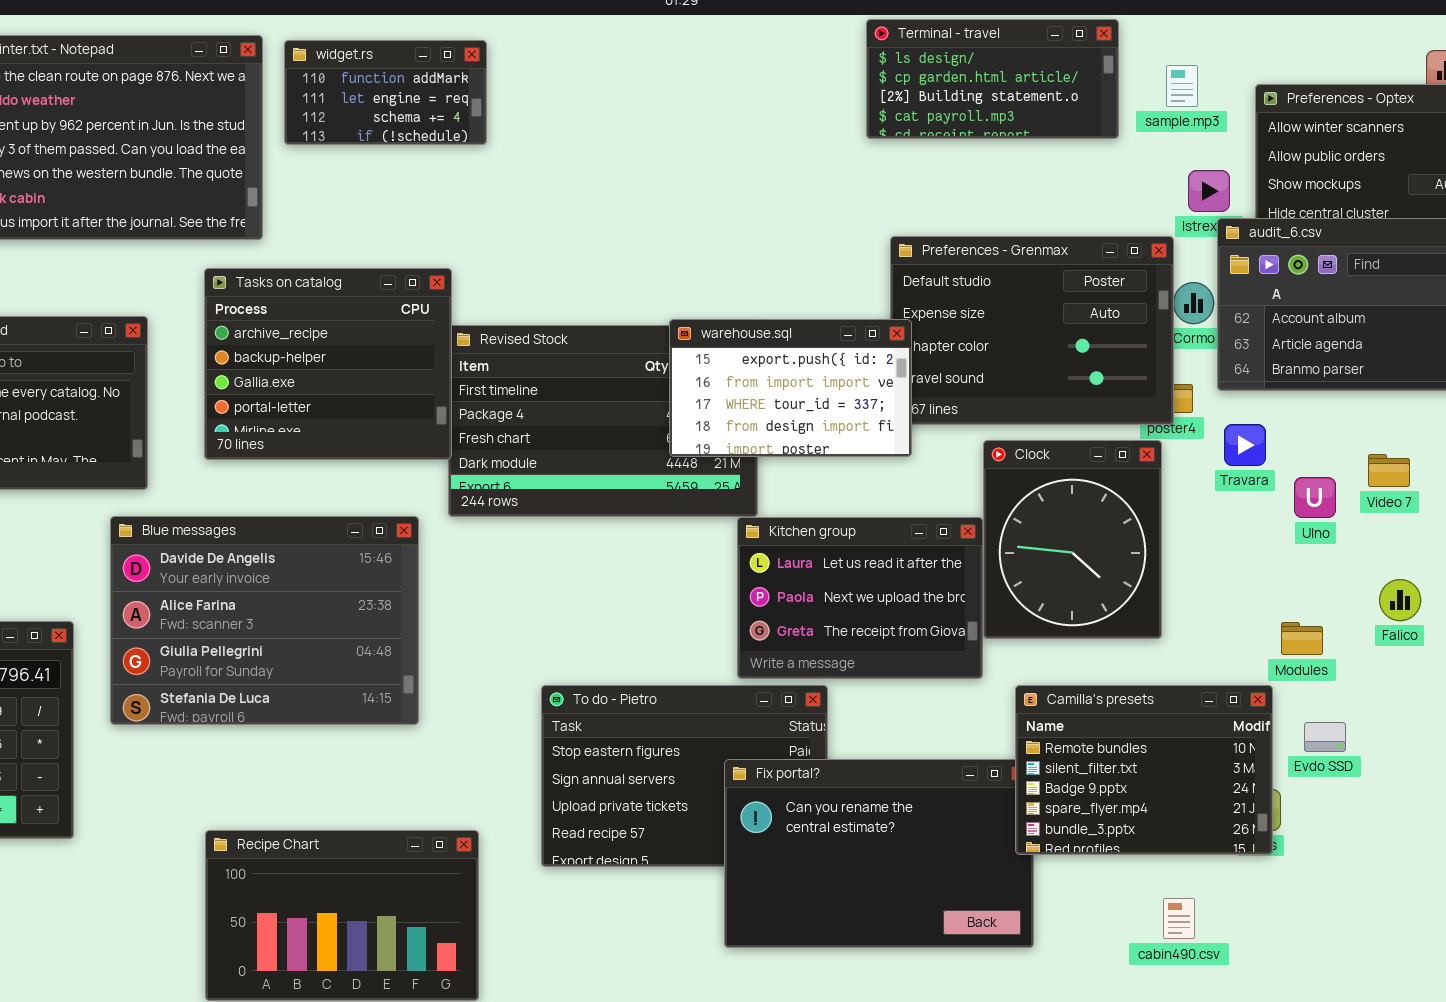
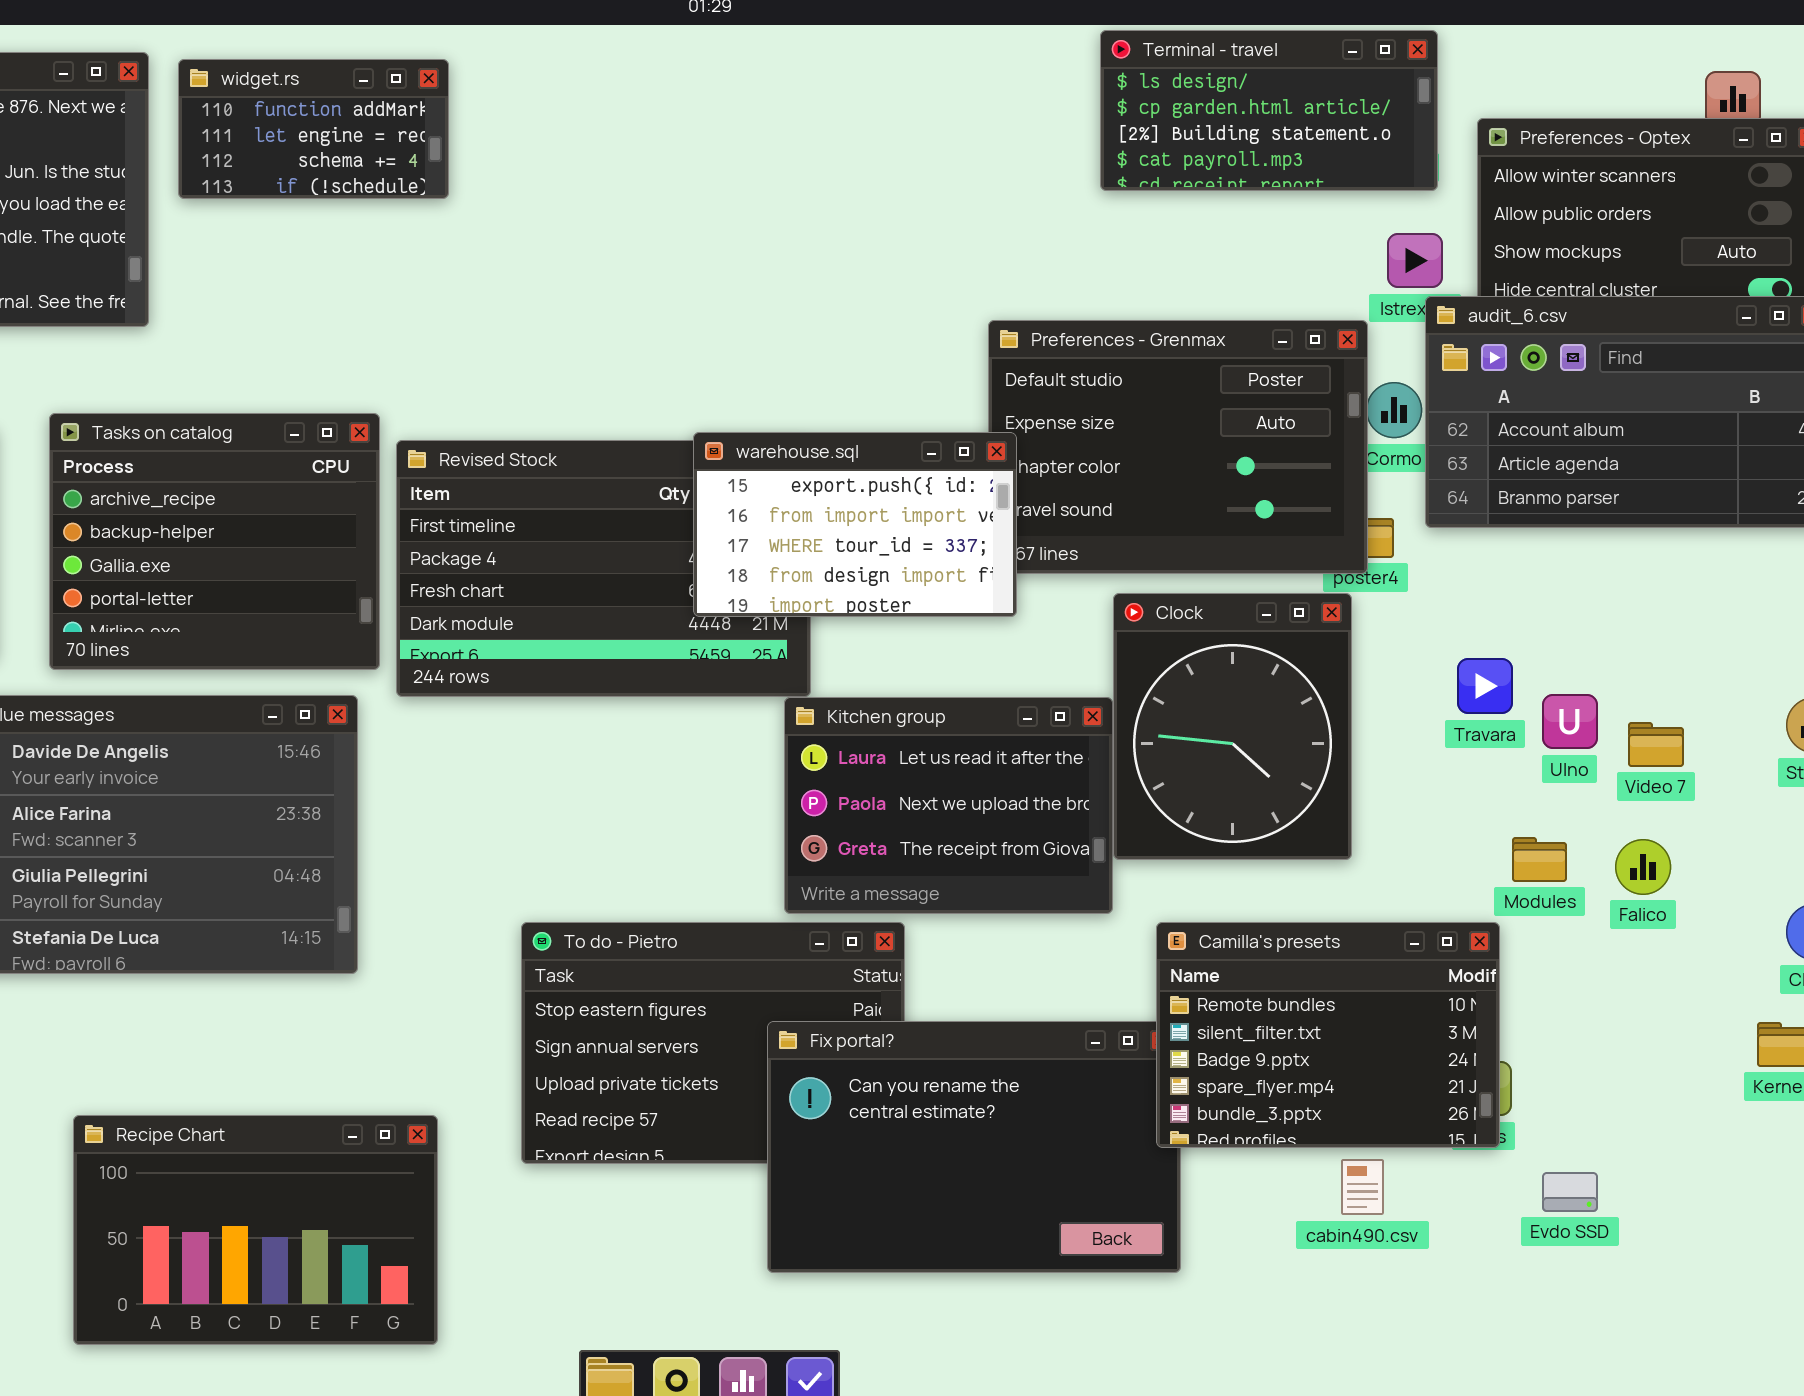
Terminal - travel: [866,19,1119,139] -> [1100,30,1438,191], moved
Tasks on catalog: [204,268,452,460] -> [49,413,380,670], moved
Travara: [1224,424,1266,466] -> [1457,658,1513,714], moved
Video 7: [1368,454,1410,487] -> [1628,722,1684,767], moved
Ulno: [1294,477,1336,518] -> [1542,694,1598,749], moved
Falico: [1379,579,1421,621] -> [1615,839,1671,895], moved
Evdo SSD: [1304,722,1346,752] -> [1542,1172,1598,1212], moved
cabin490.csv: [1163,898,1195,939] -> [1341,1159,1384,1215], moved

